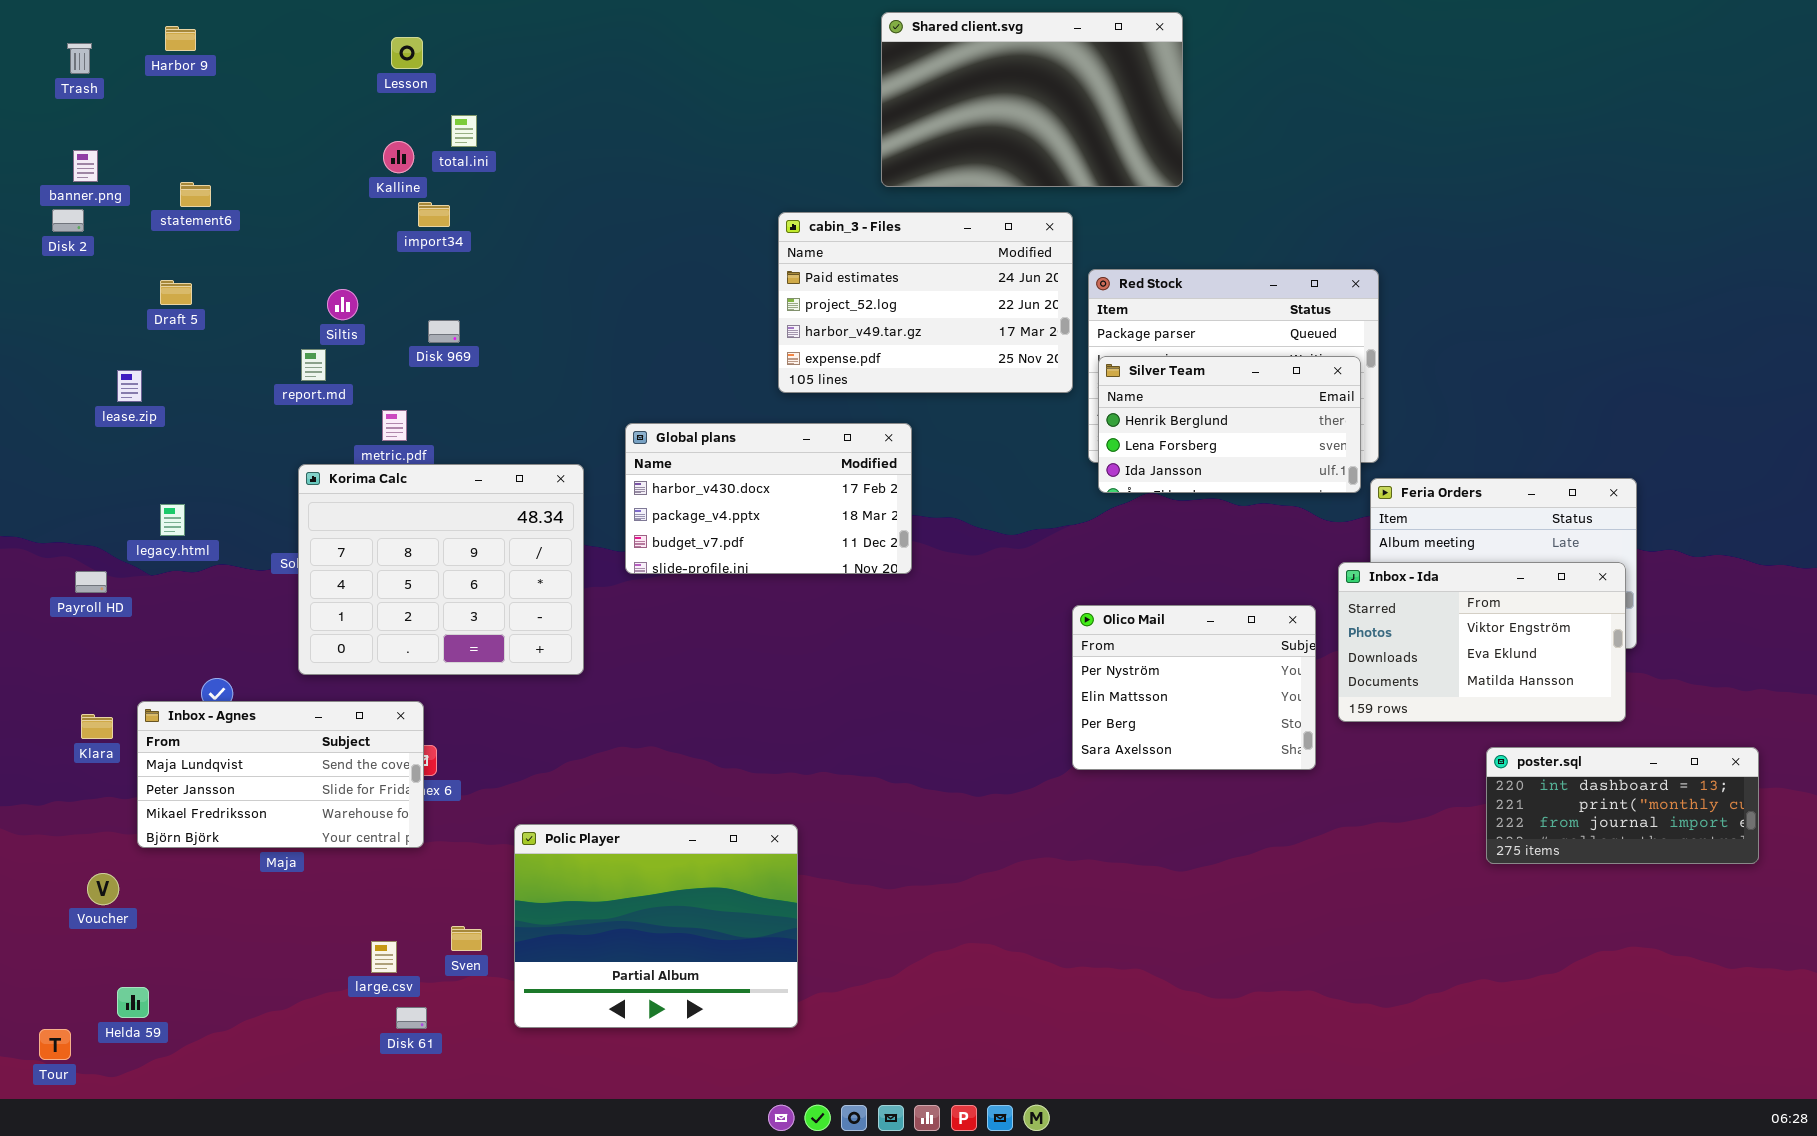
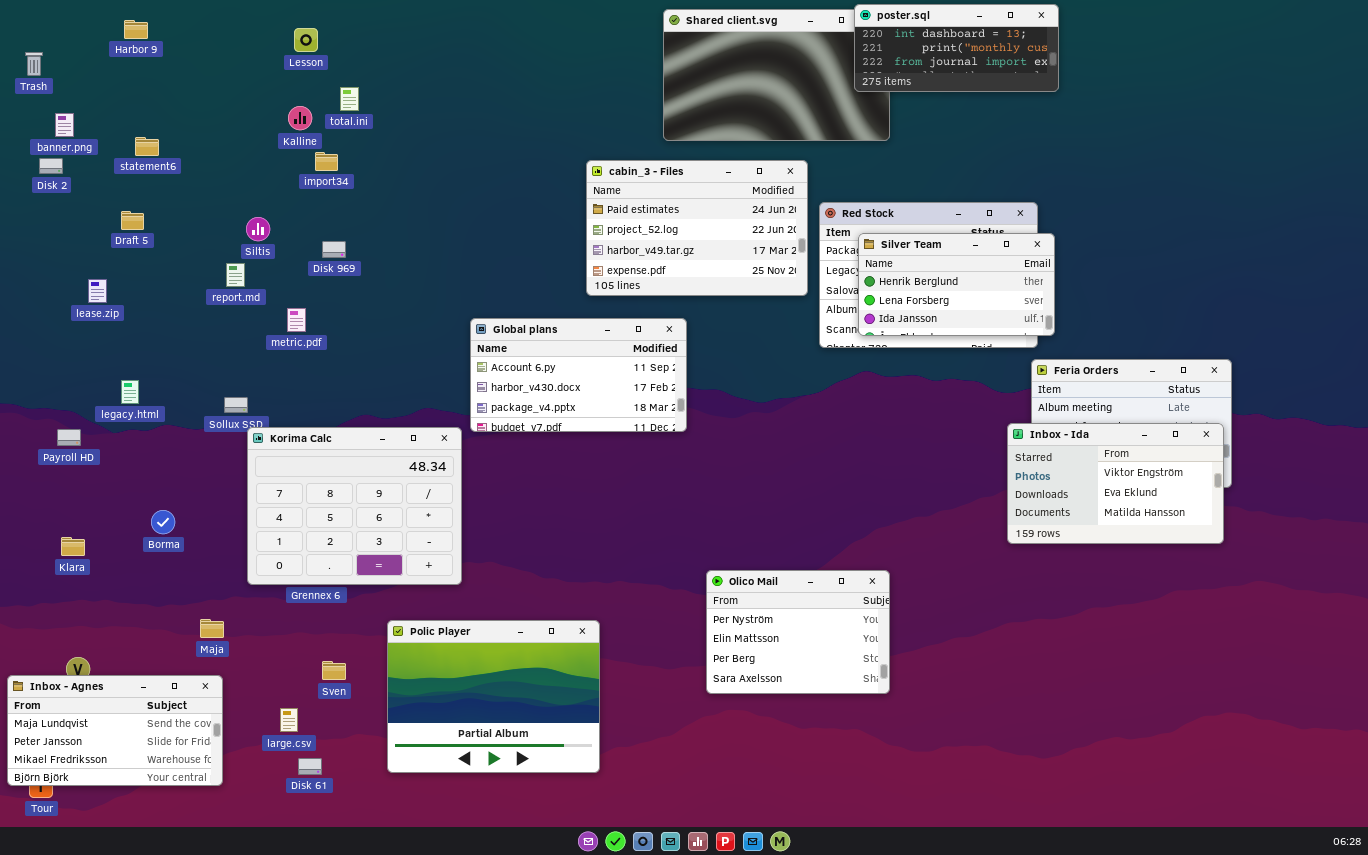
Trash: [67,43,92,74] -> [25,52,43,76], moved
Silver Team: [1098,356,1361,493] -> [858,233,1055,336], moved
Global plans: [625,423,912,574] -> [470,318,687,432], scrolled up 1 row
Korima Calc: [298,464,584,675] -> [247,427,462,585], moved
Olico Mail: [1072,605,1316,770] -> [706,570,890,694], moved
Inbox - Agnes: [137,701,424,848] -> [7,675,223,786], moved
poster.sql: [1486,747,1759,864] -> [854,4,1059,92], moved
Sven: [451,926,482,951] -> [322,661,346,680], moved

